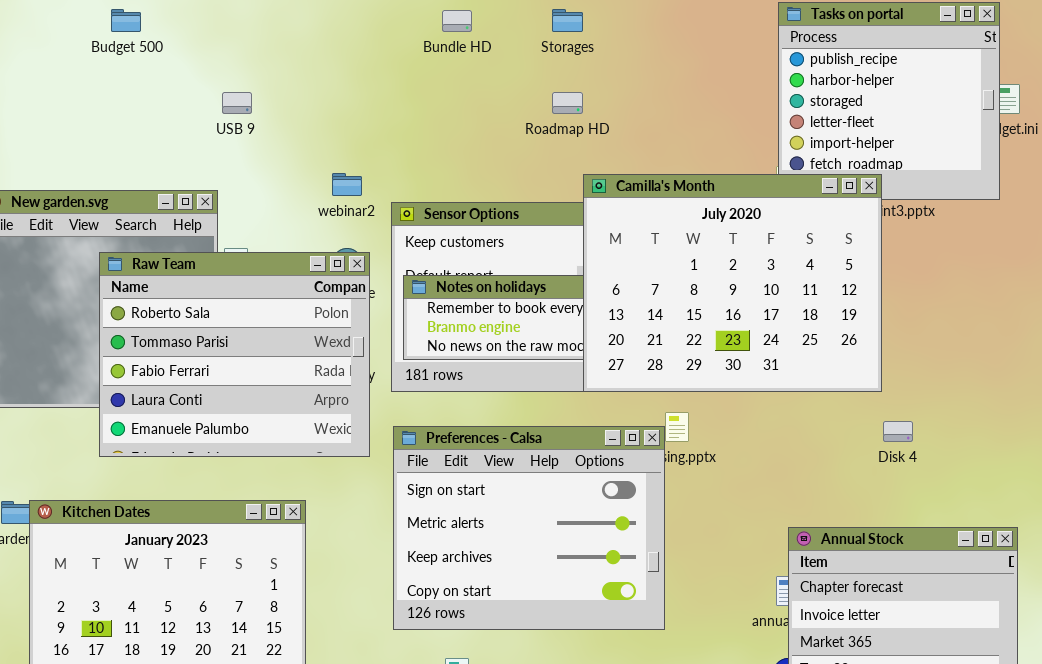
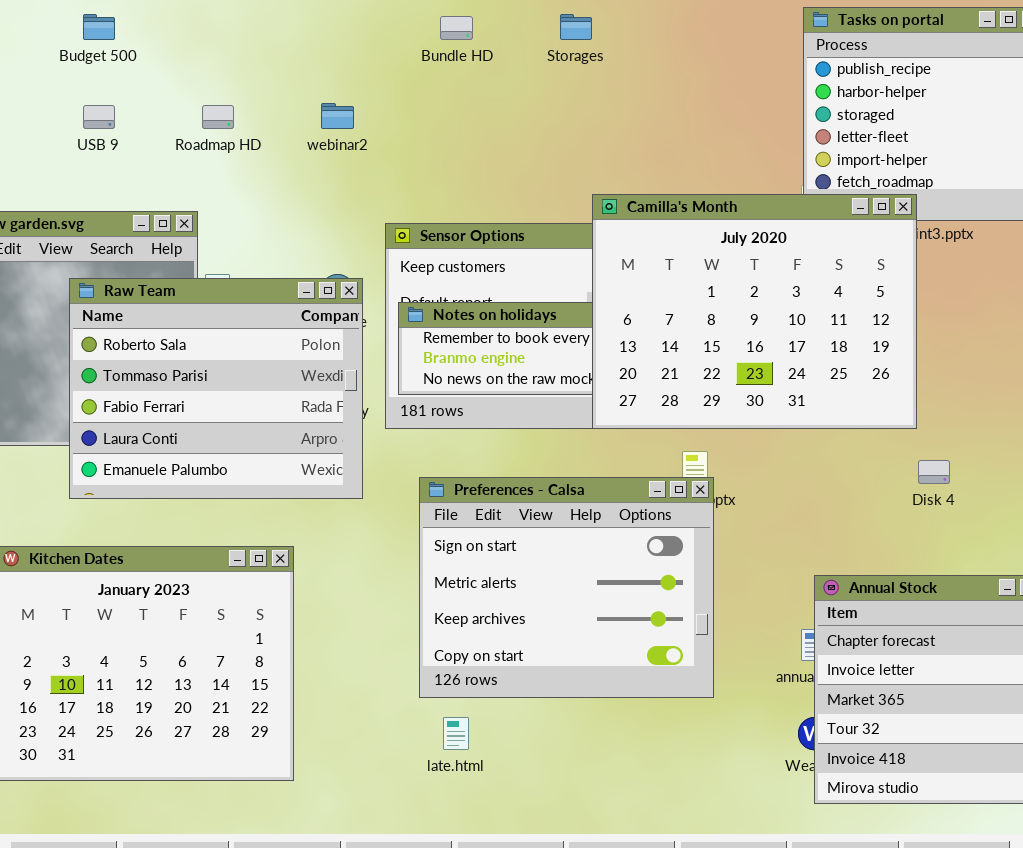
USB 9: [222,92,252,114] -> [83,105,115,129], moved
Roadmap HD: [552,92,583,114] -> [202,105,234,129], moved
webinar2: [332,173,362,196] -> [321,103,354,129], moved
Preferences - Calsa: [393,426,665,630] -> [419,477,714,698], moved

